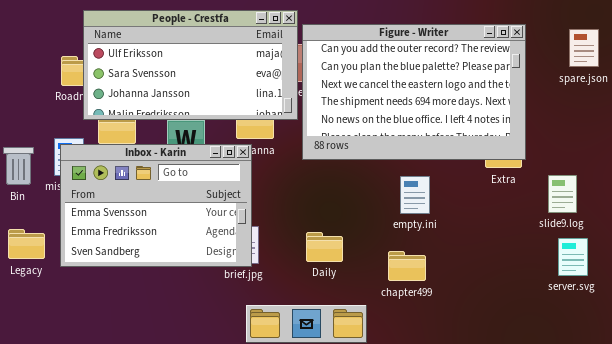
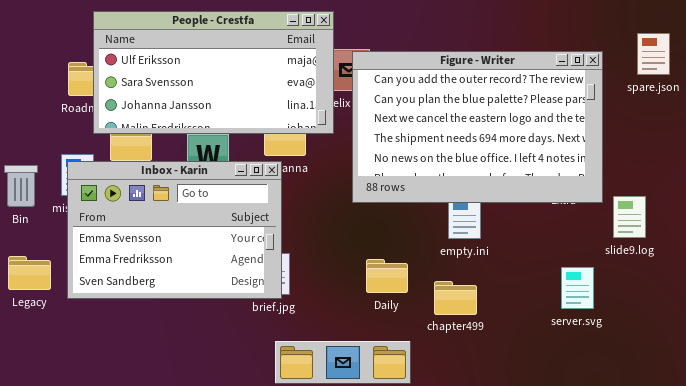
Figure - Writer: [302,24,526,160] -> [352,51,603,203], moved
Daily: [306,232,343,262] -> [366,259,408,293], moved
server.svg: [558,238,588,276] -> [561,267,594,309], moved

